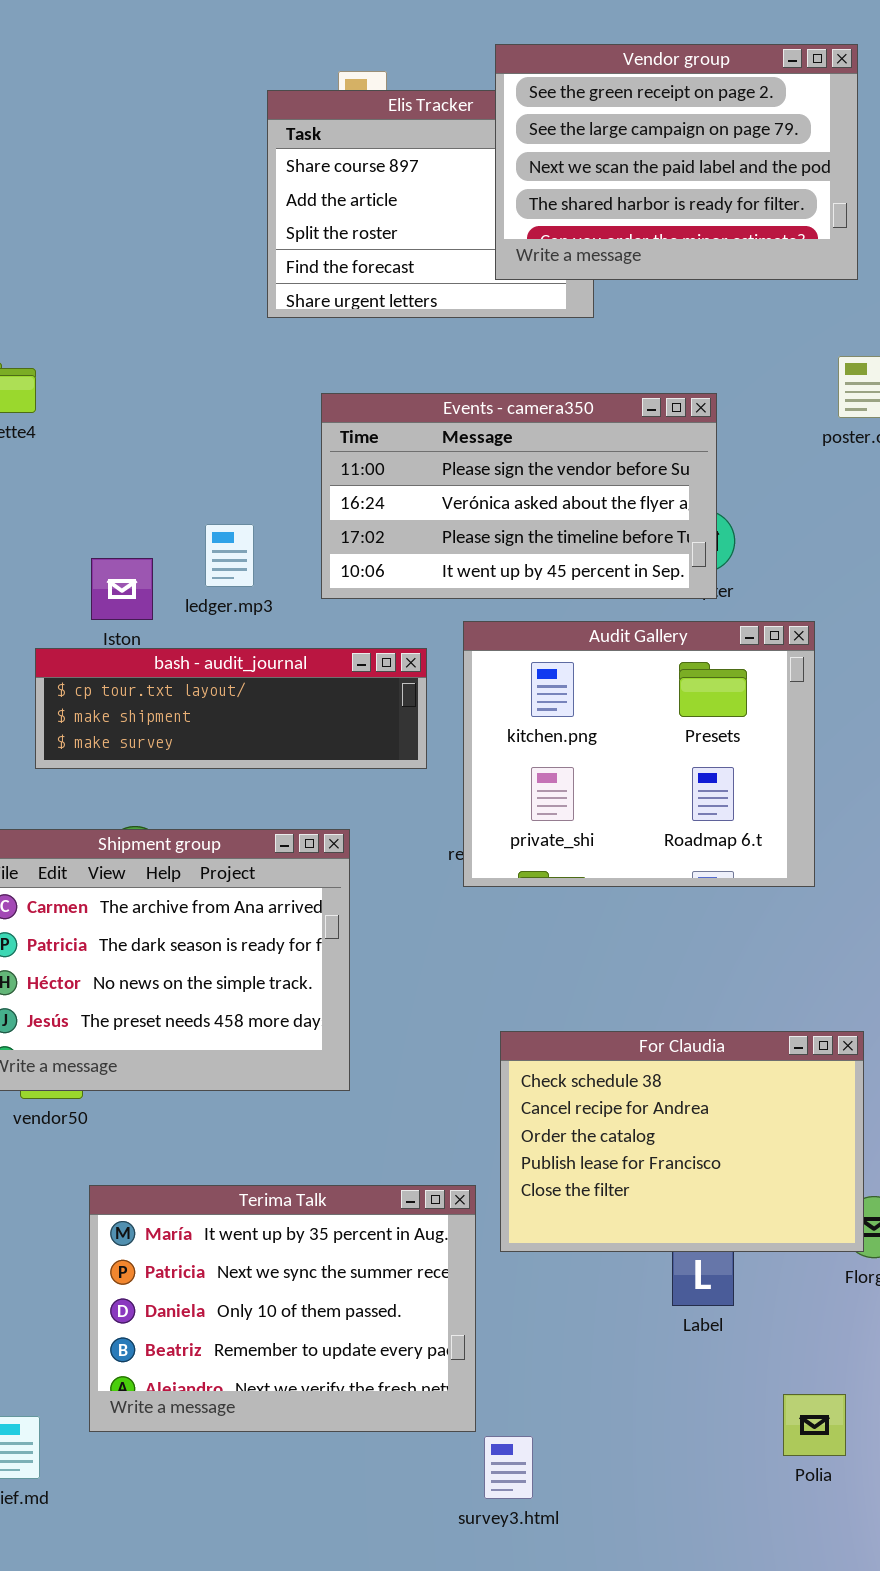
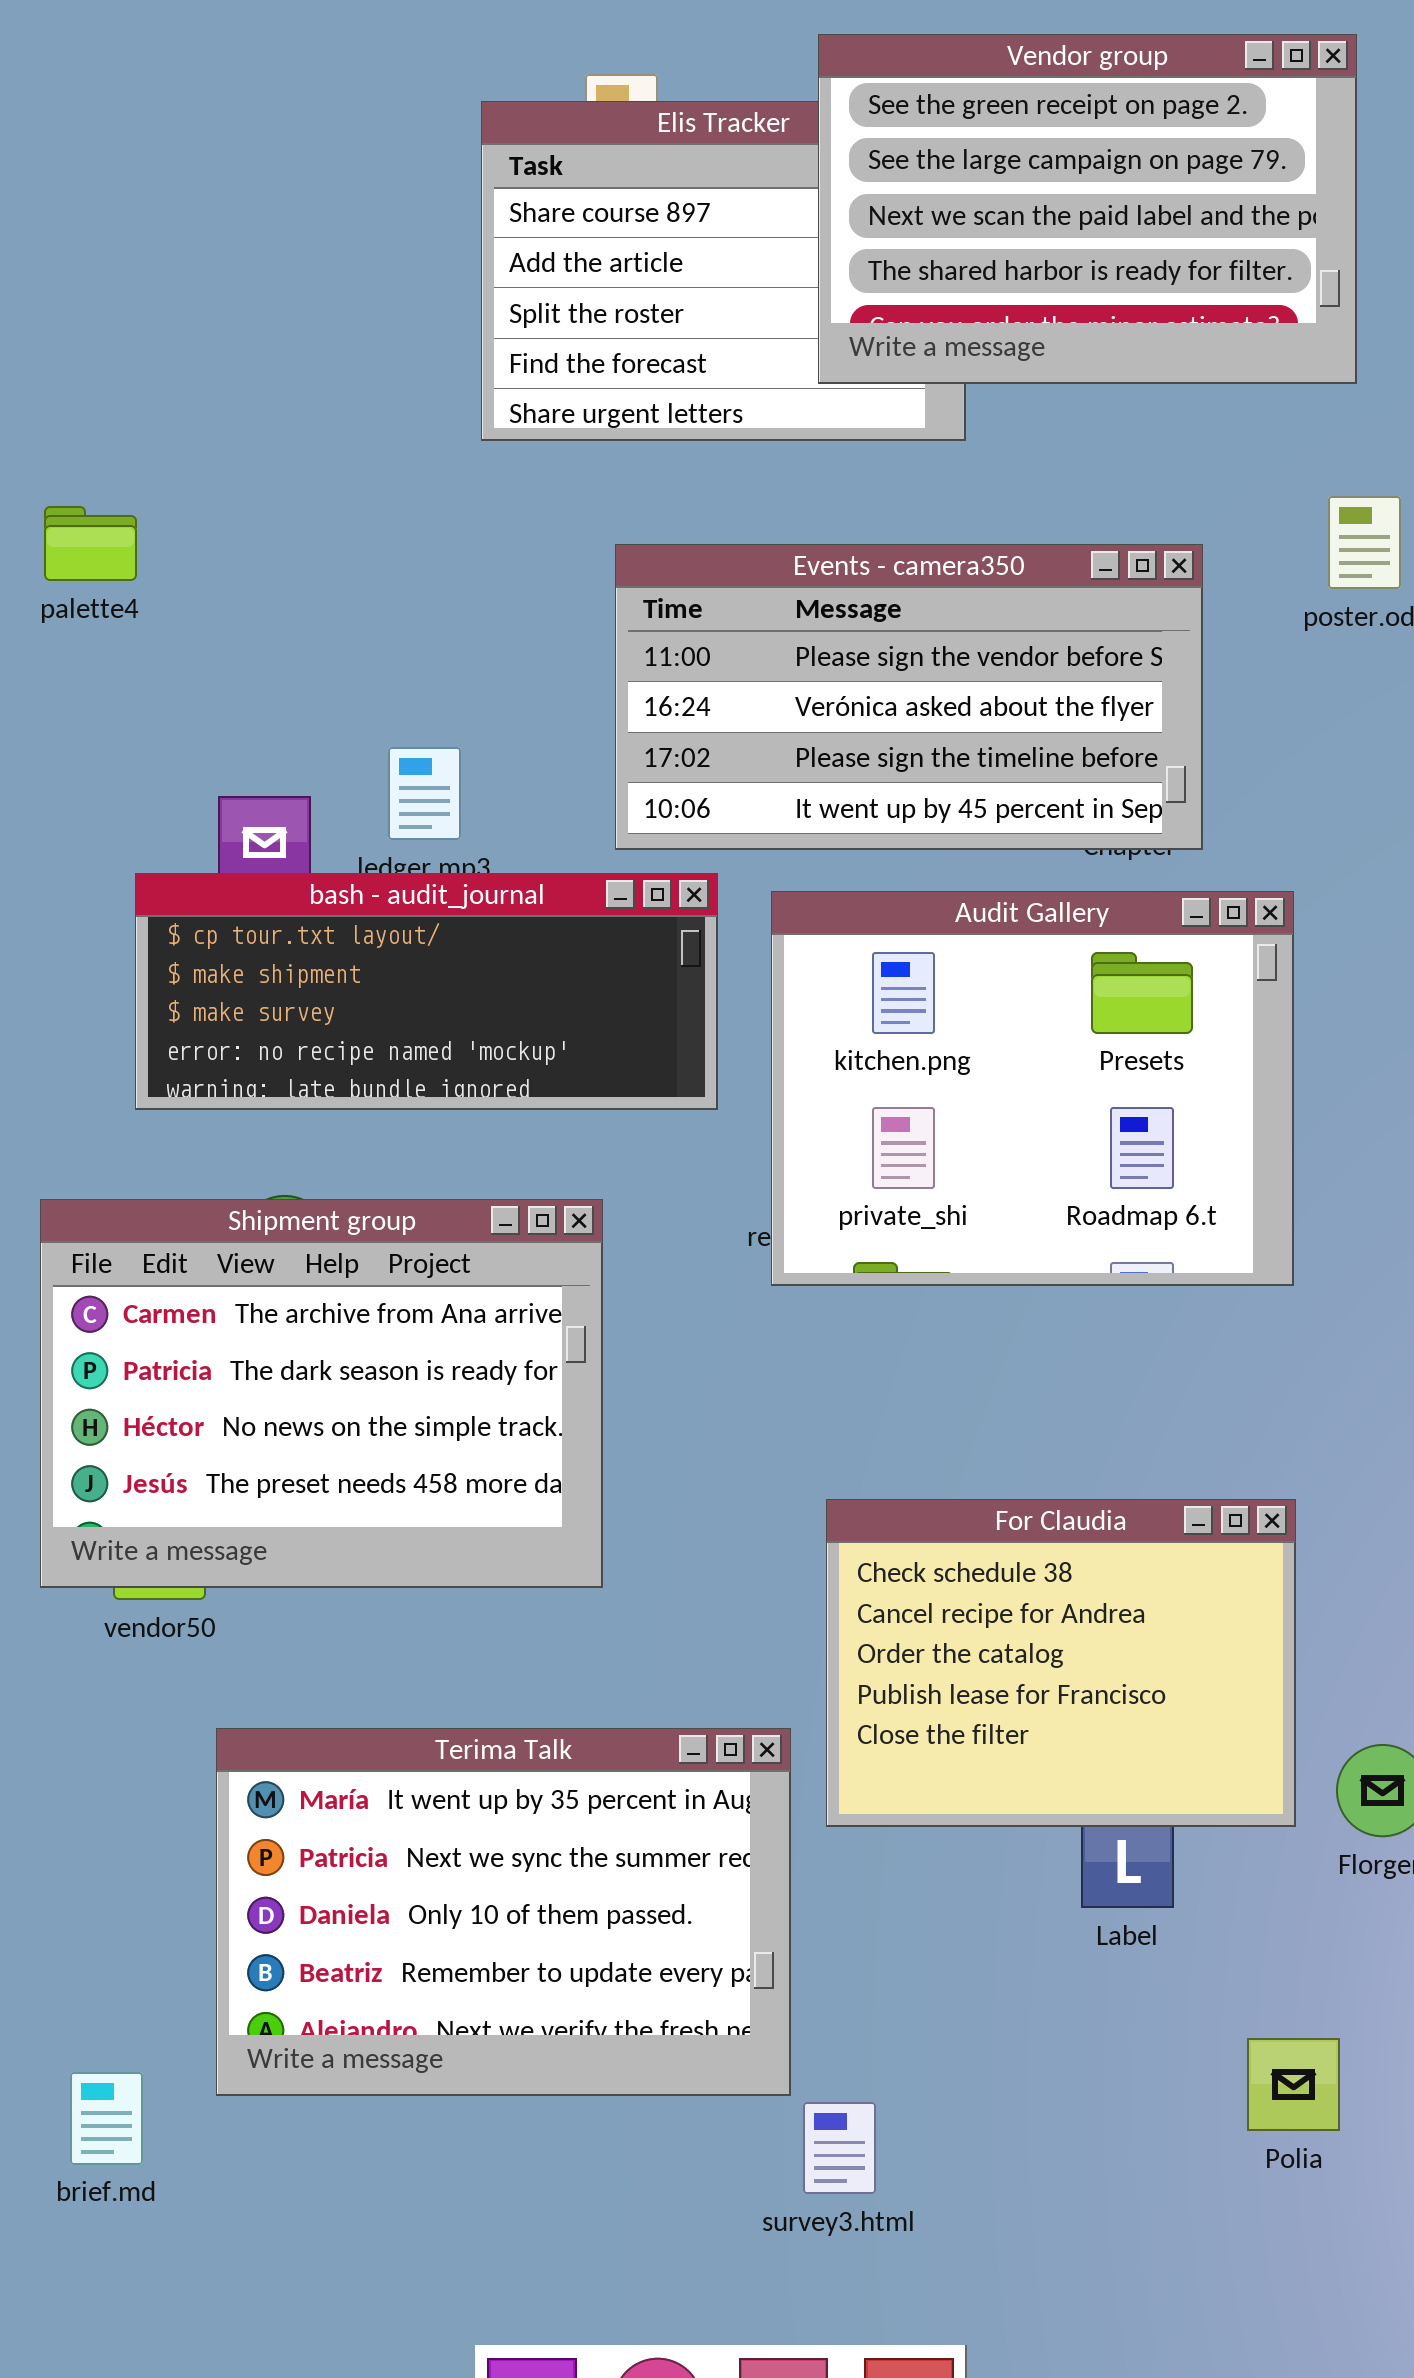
Events - camera350: [321,393,717,599] -> [615,544,1203,850], moved
bash - audit_journal: [35,648,427,769] -> [135,873,718,1110], resized
For Claudia: [500,1031,864,1252] -> [826,1499,1296,1827], resized

